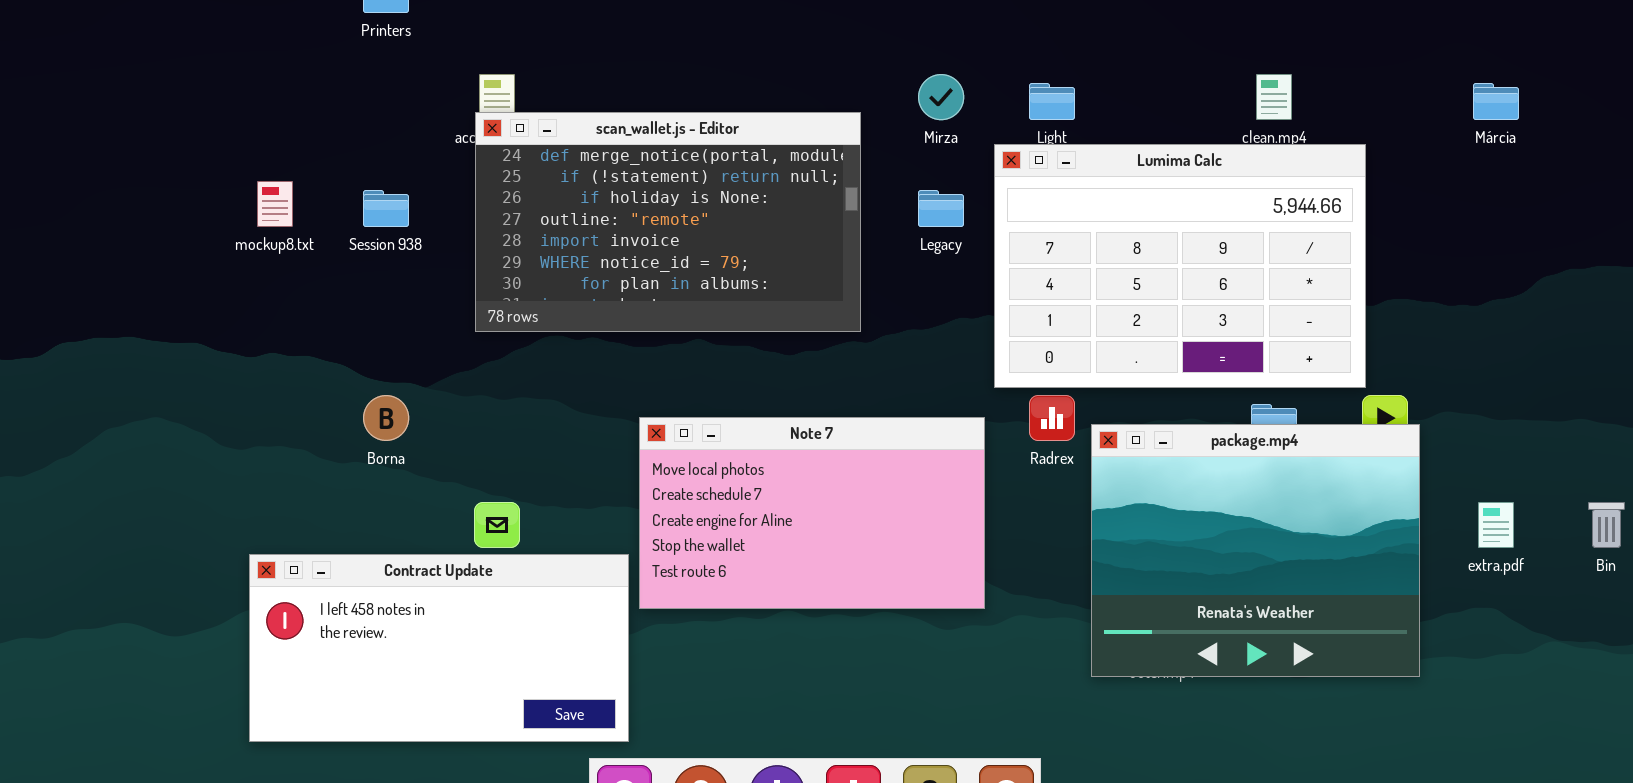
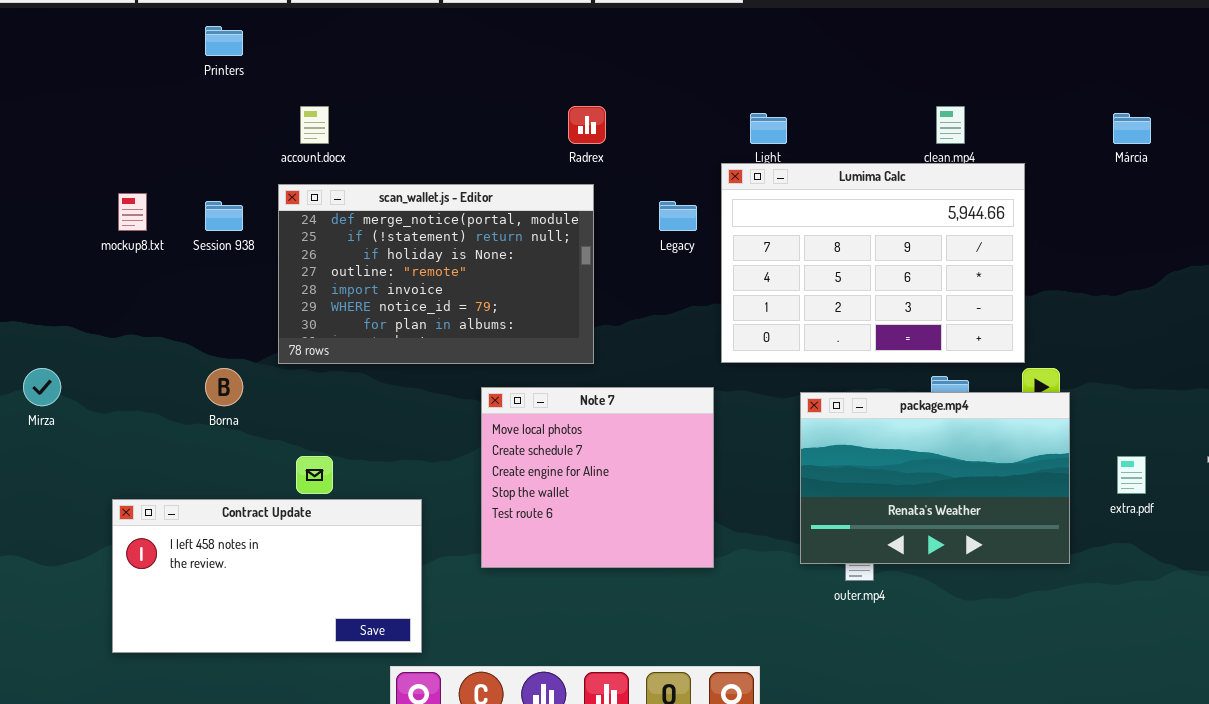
Mirza: [918,74,964,120] -> [23,368,61,406], moved
scan_wallet.js - Editor: [475,112,861,332] -> [278,184,594,364], moved
Radrex: [1029,395,1075,441] -> [568,106,606,144], moved
Note 7: [639,417,985,609] -> [481,387,714,568], resized
package.mp4: [1091,424,1420,677] -> [800,392,1070,564], resized

